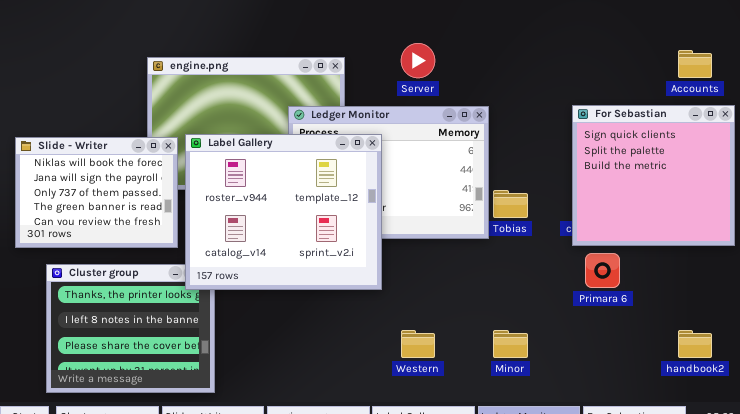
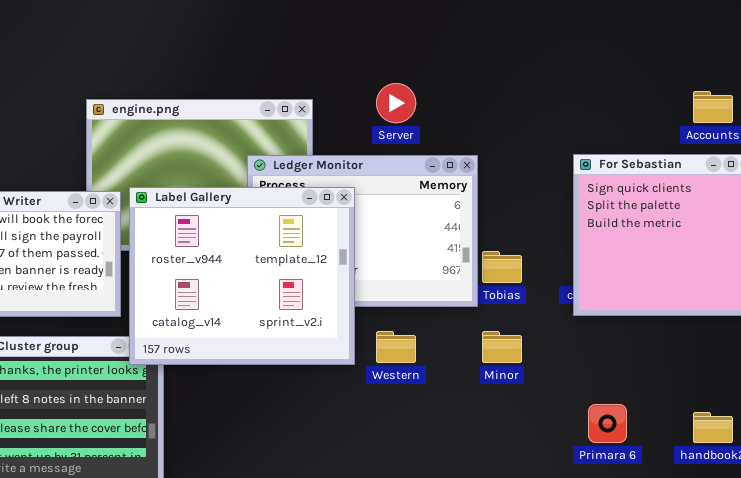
Primara 6: [585,253,620,288] -> [588,404,627,443], moved
Western: [401,330,435,358] -> [376,331,416,363], moved
Minor: [493,330,528,358] -> [482,331,522,363], moved

